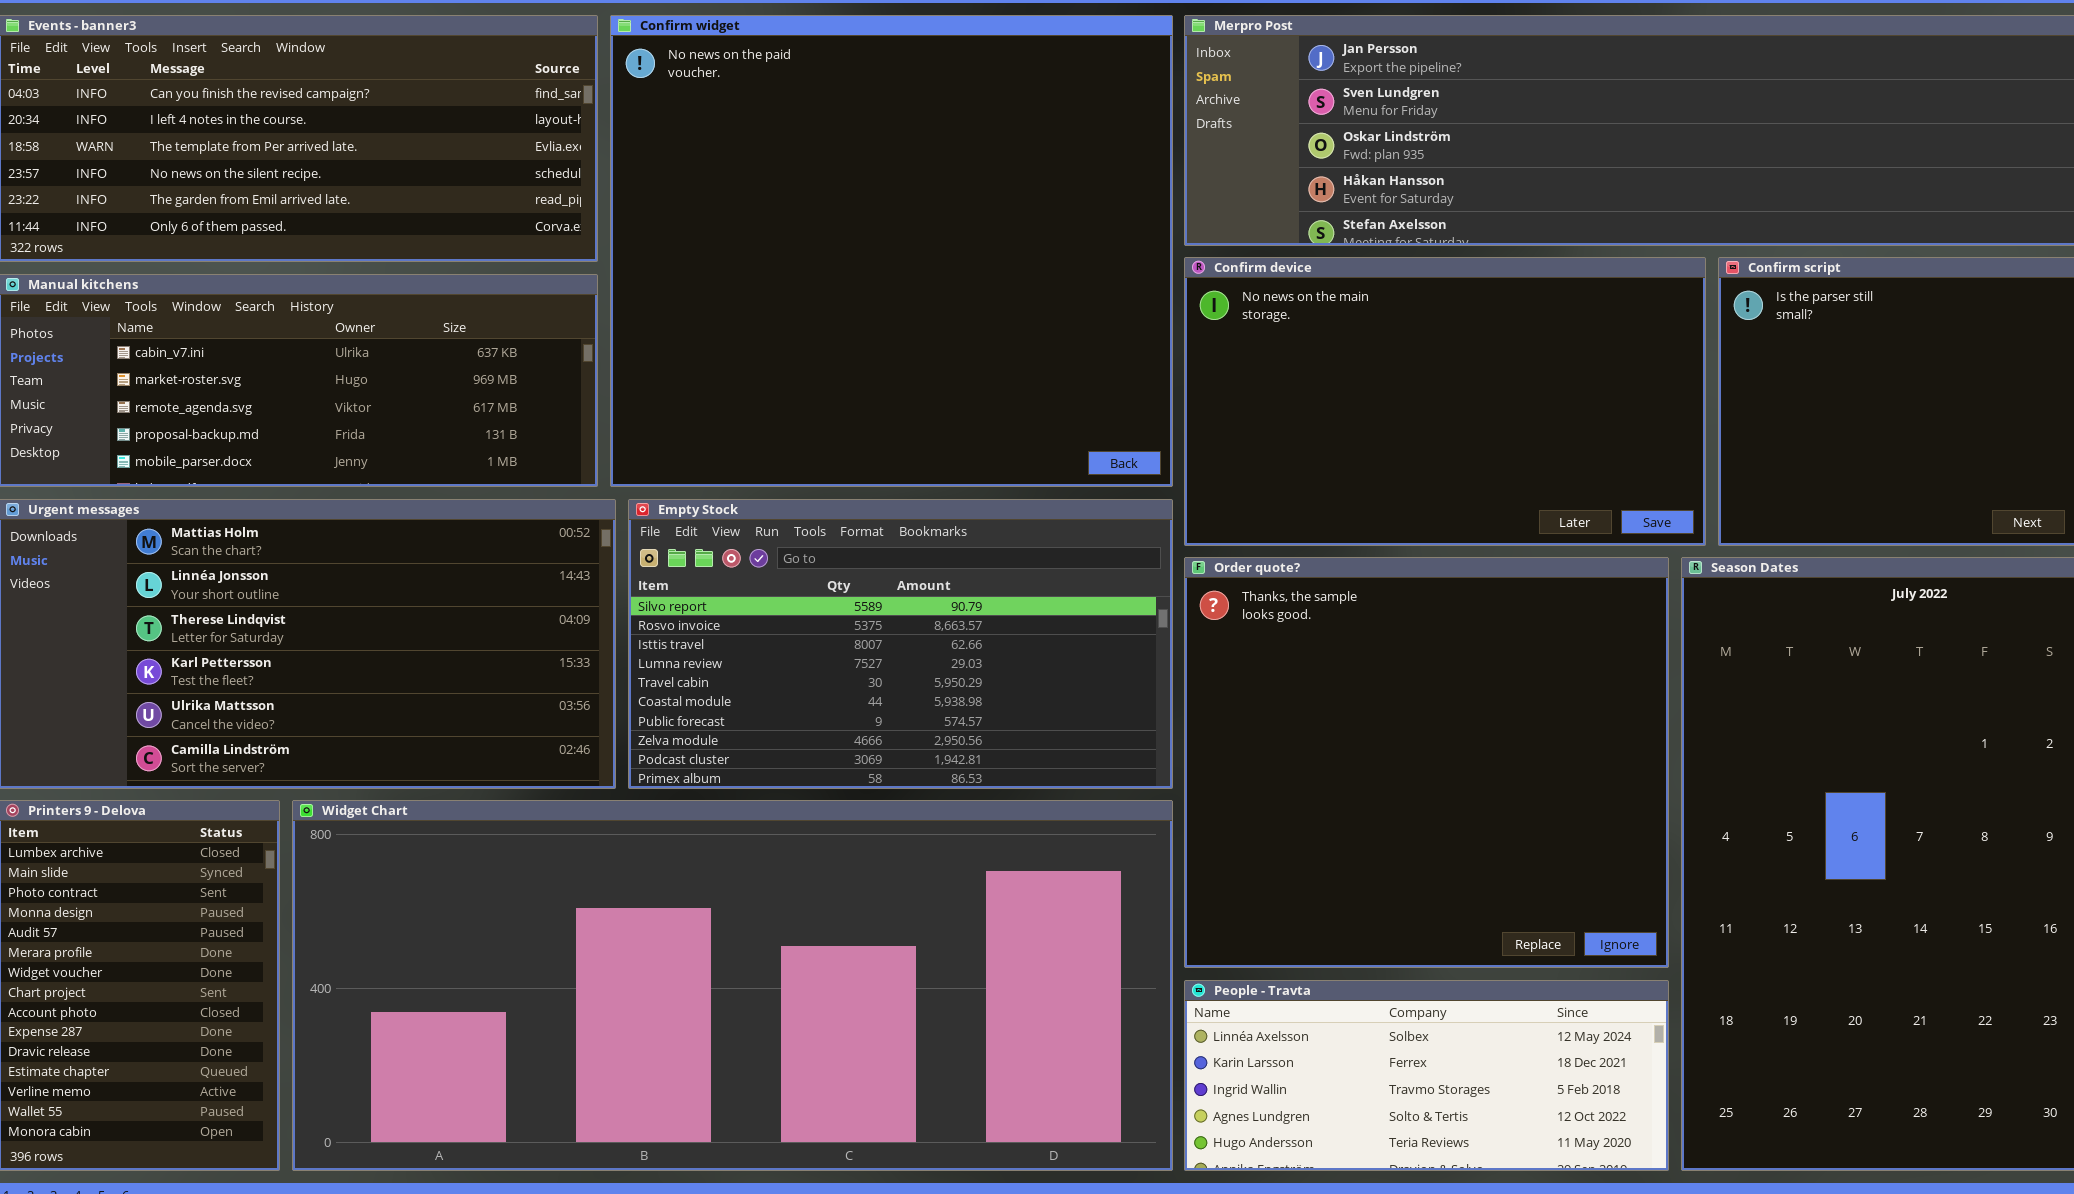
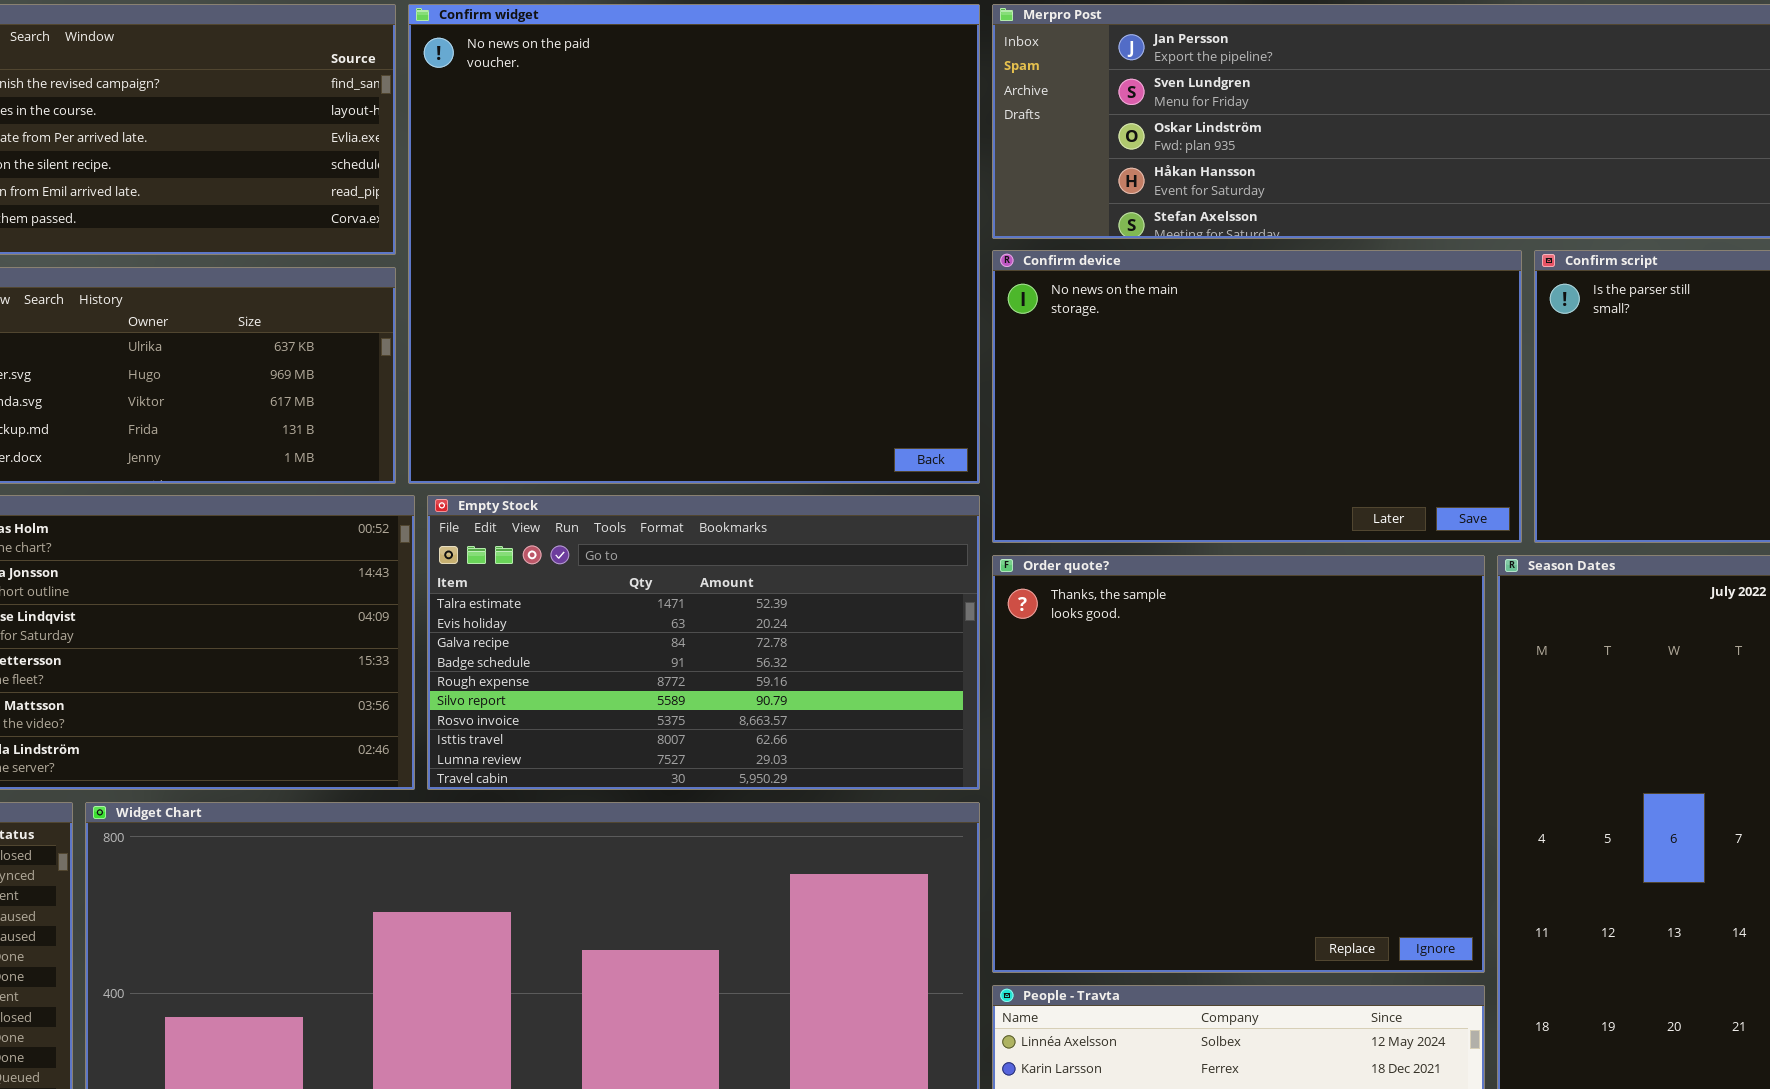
Empty Stock: [628,499,1173,789] -> [427,495,980,790], scrolled up 5 rows

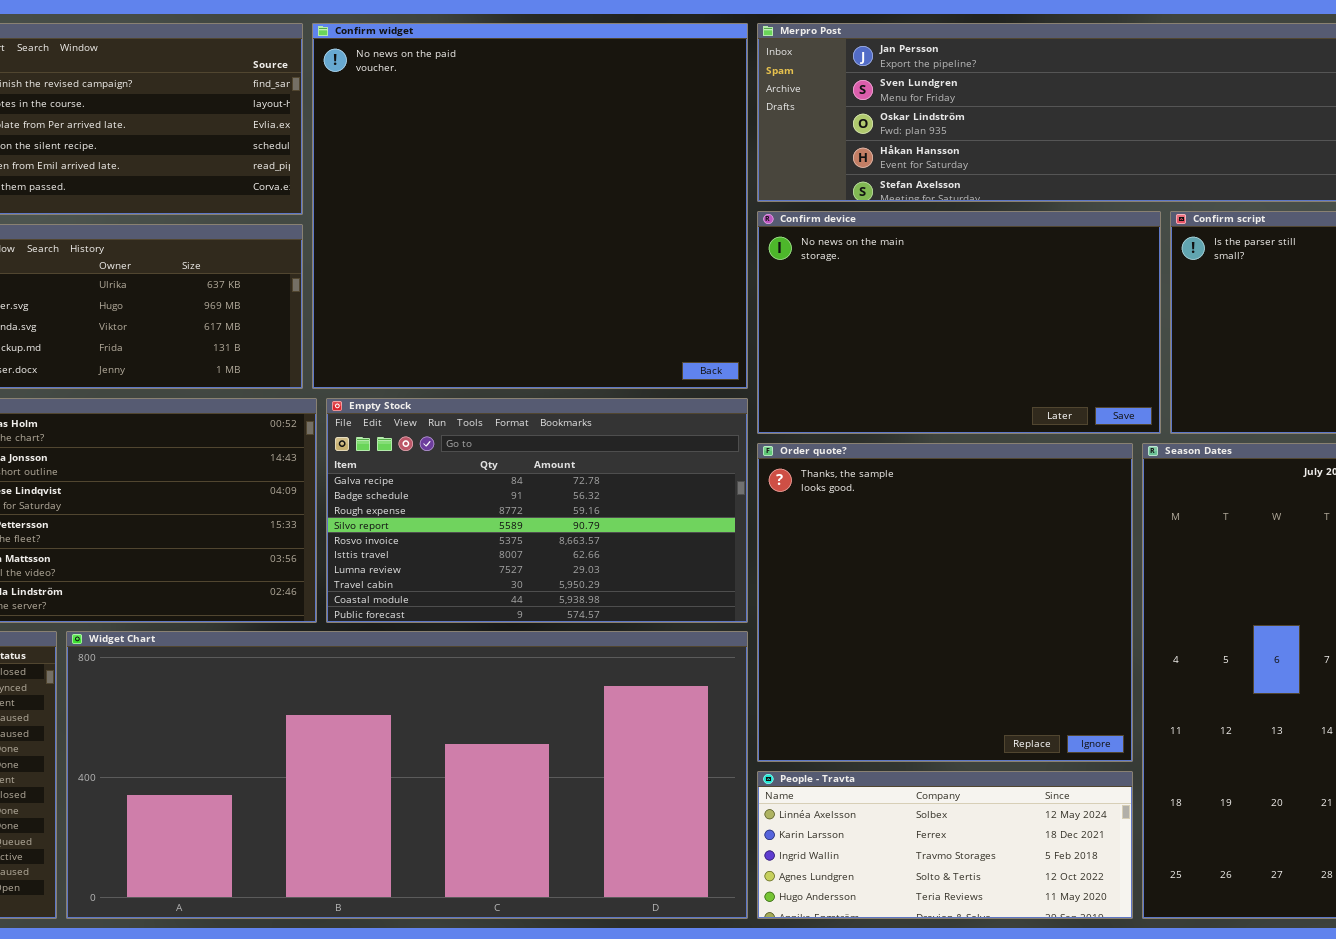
Empty Stock: [427,495,980,790] -> [326,398,748,623], scrolled down 2 rows

